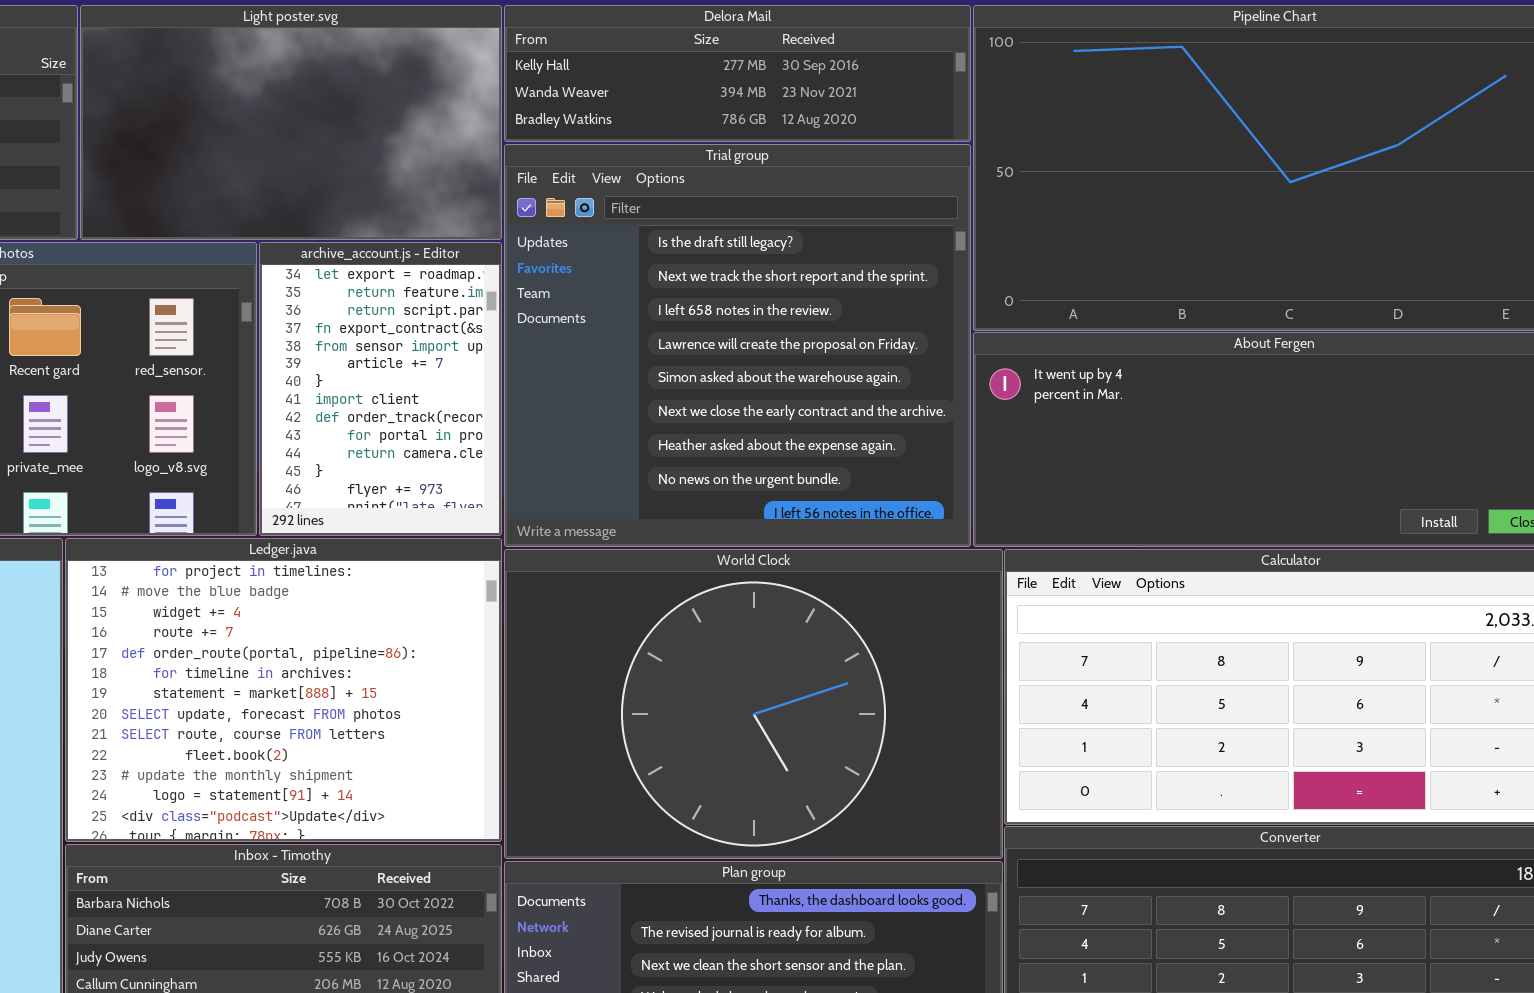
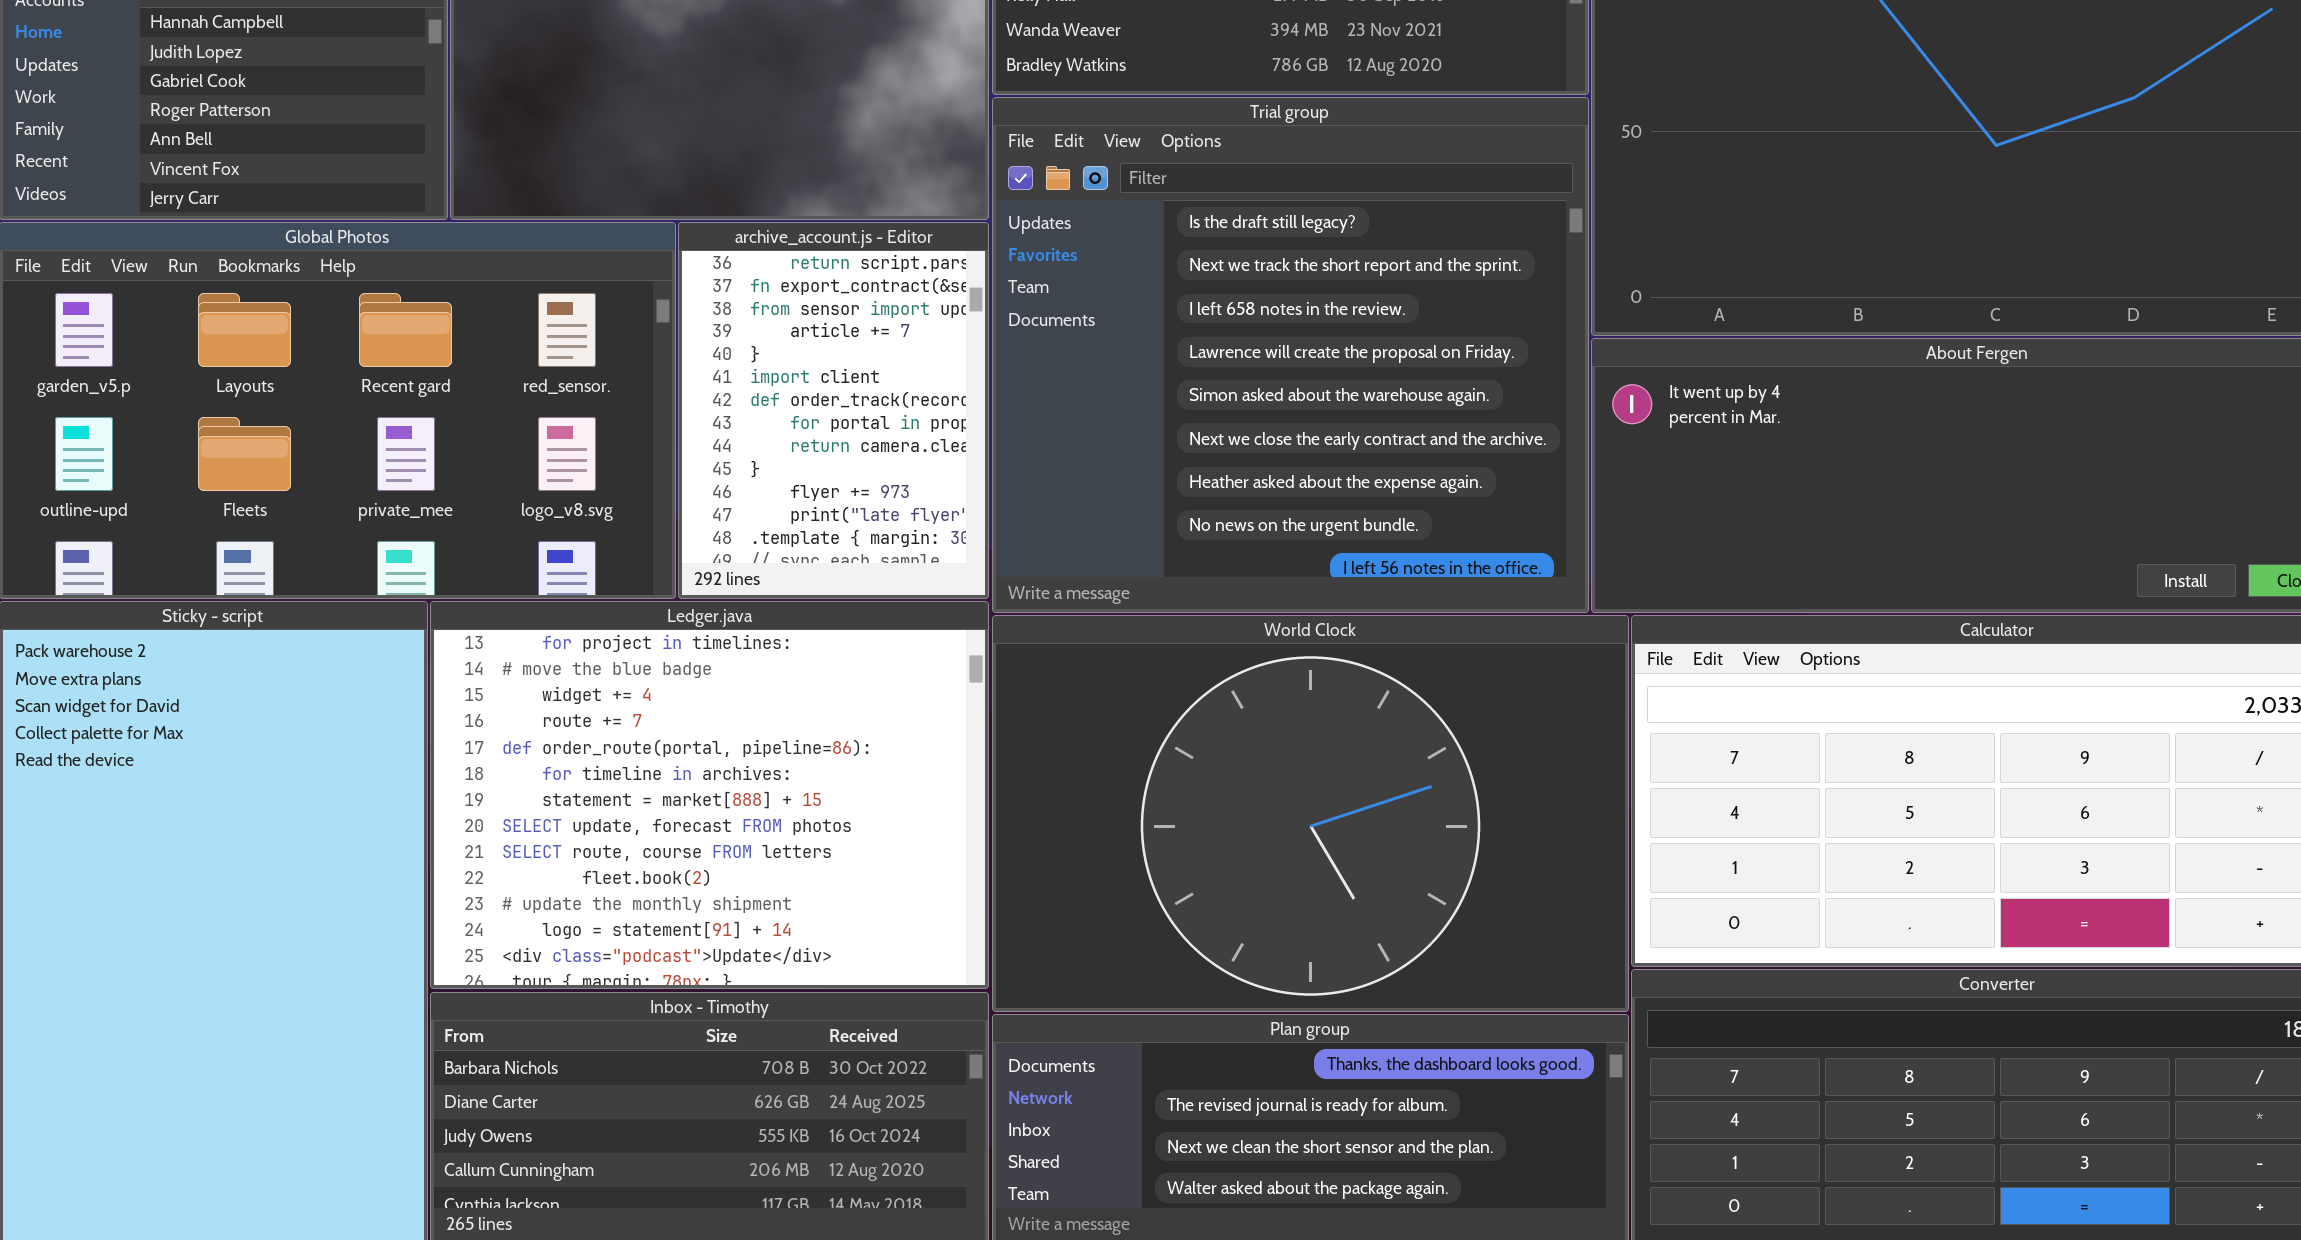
archive_account.js - Editor: [259,242,502,536] -> [678,222,989,599], scrolled down 2 rows

